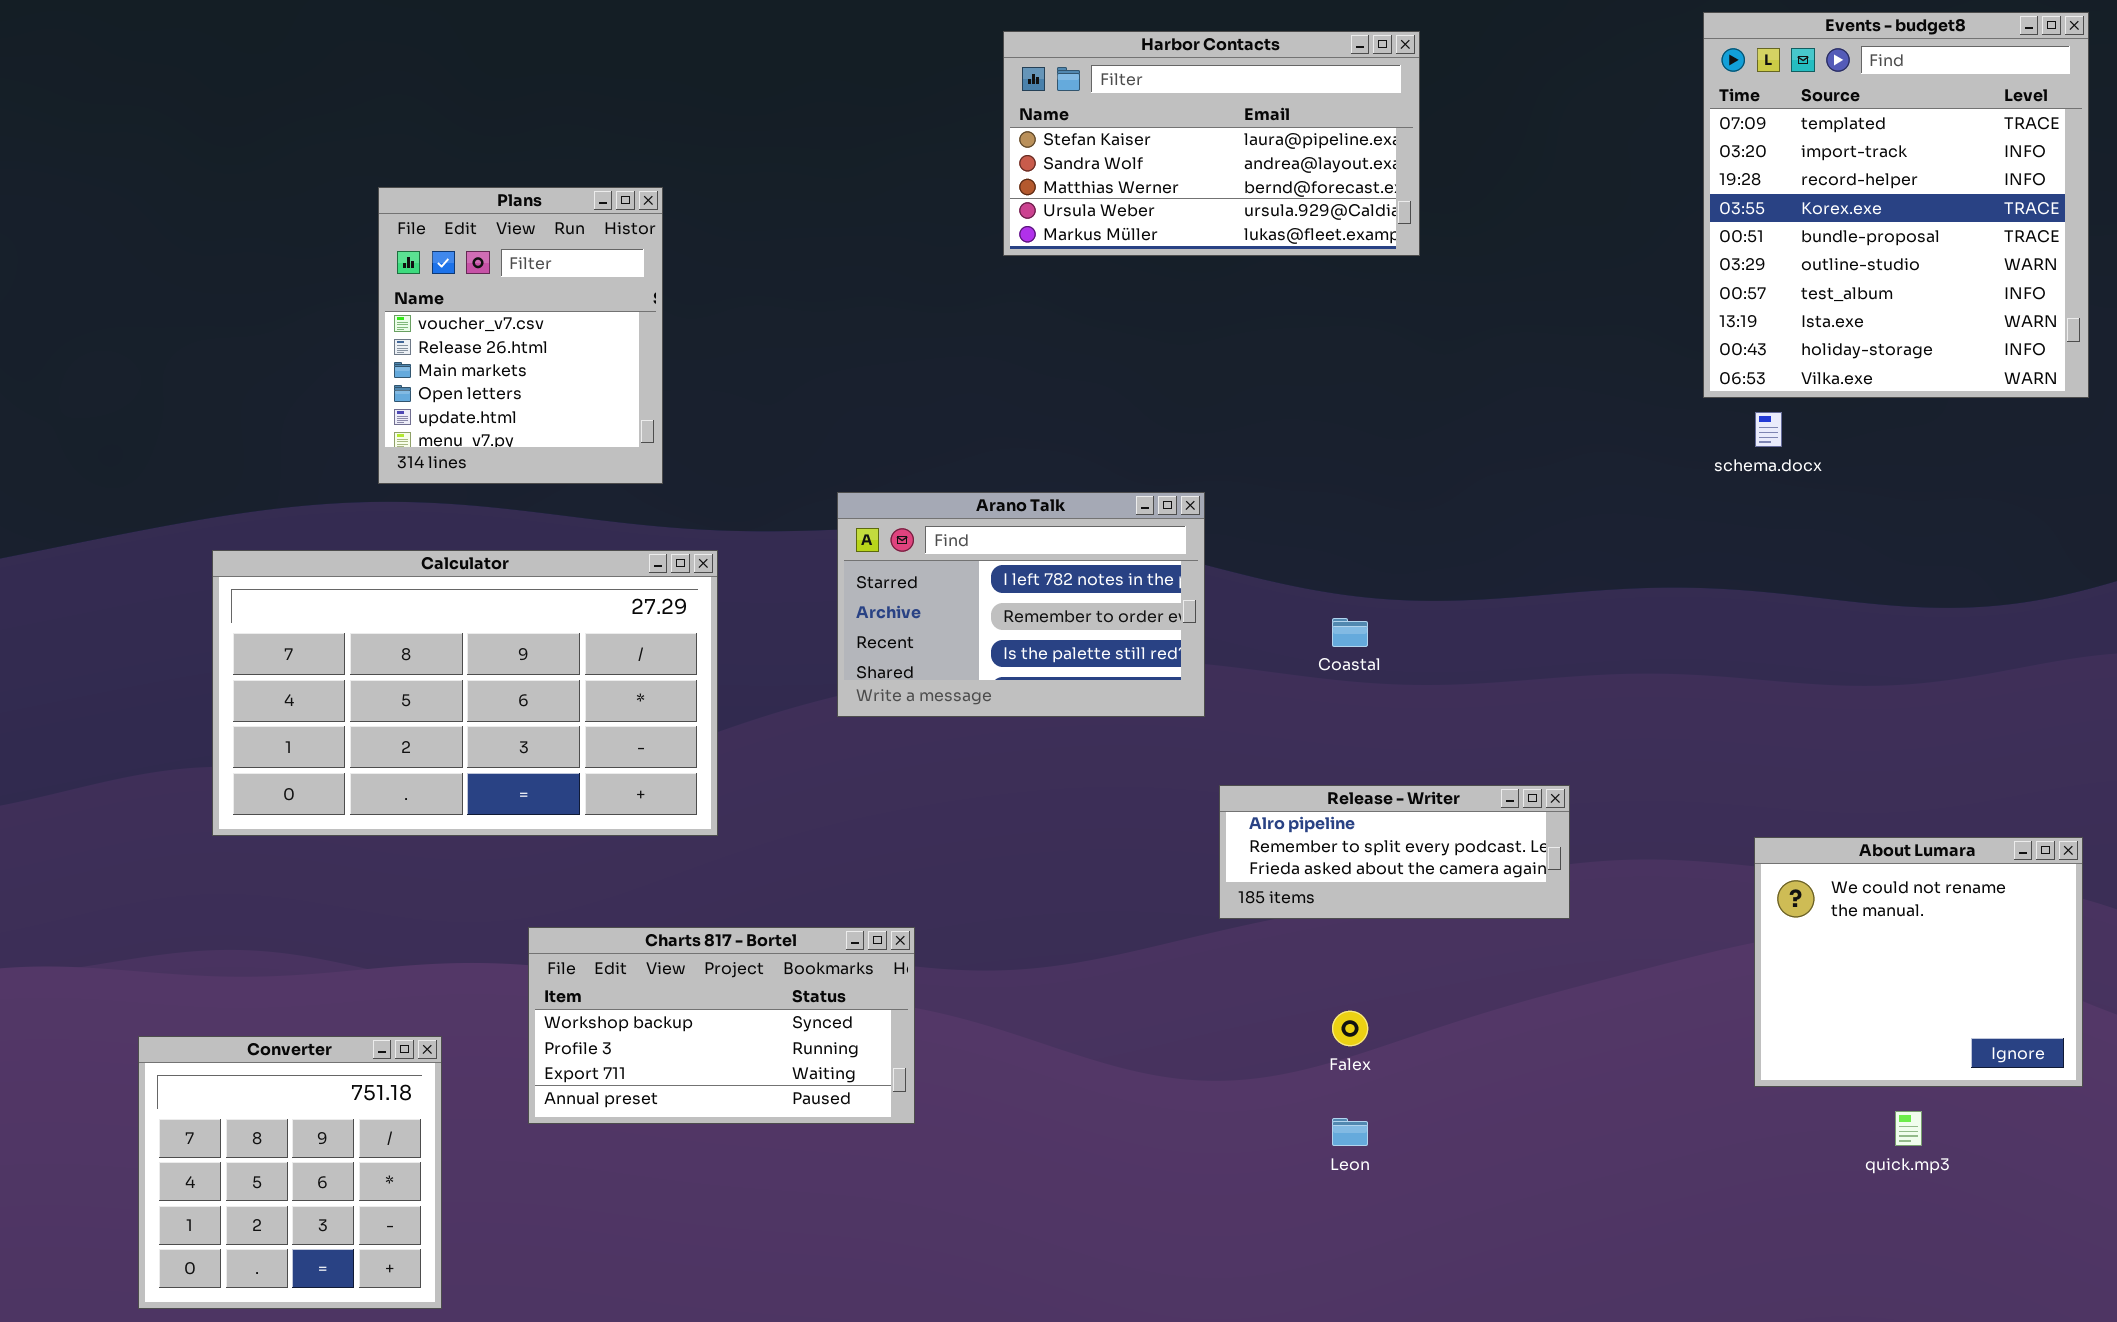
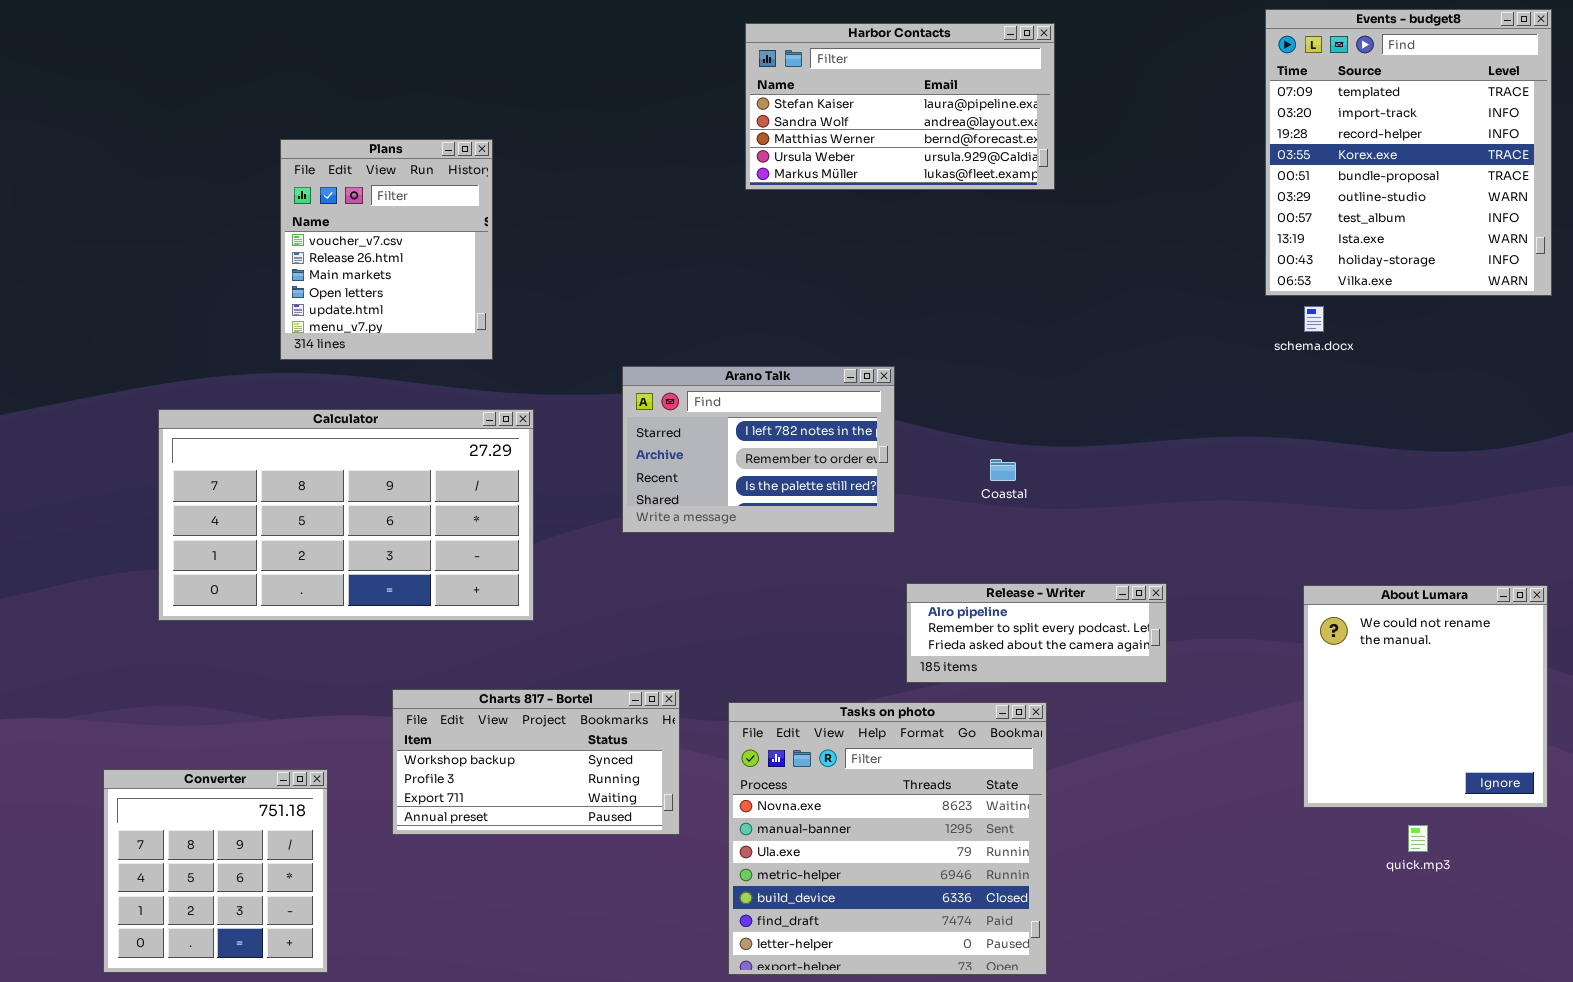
About Lumara: [1754,837,2083,1087] -> [1303,585,1548,808], resized
Tasks on photo: none -> [728,702,1047,975], opened

